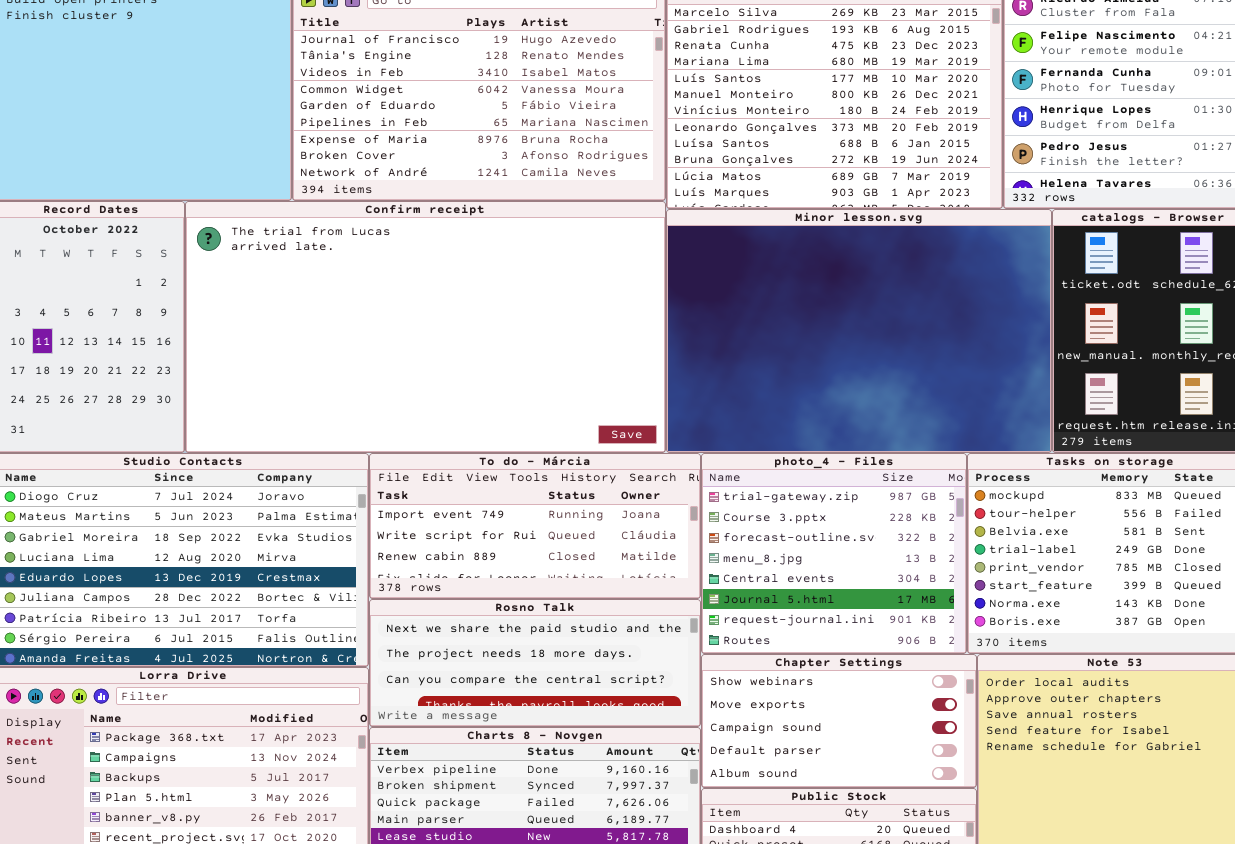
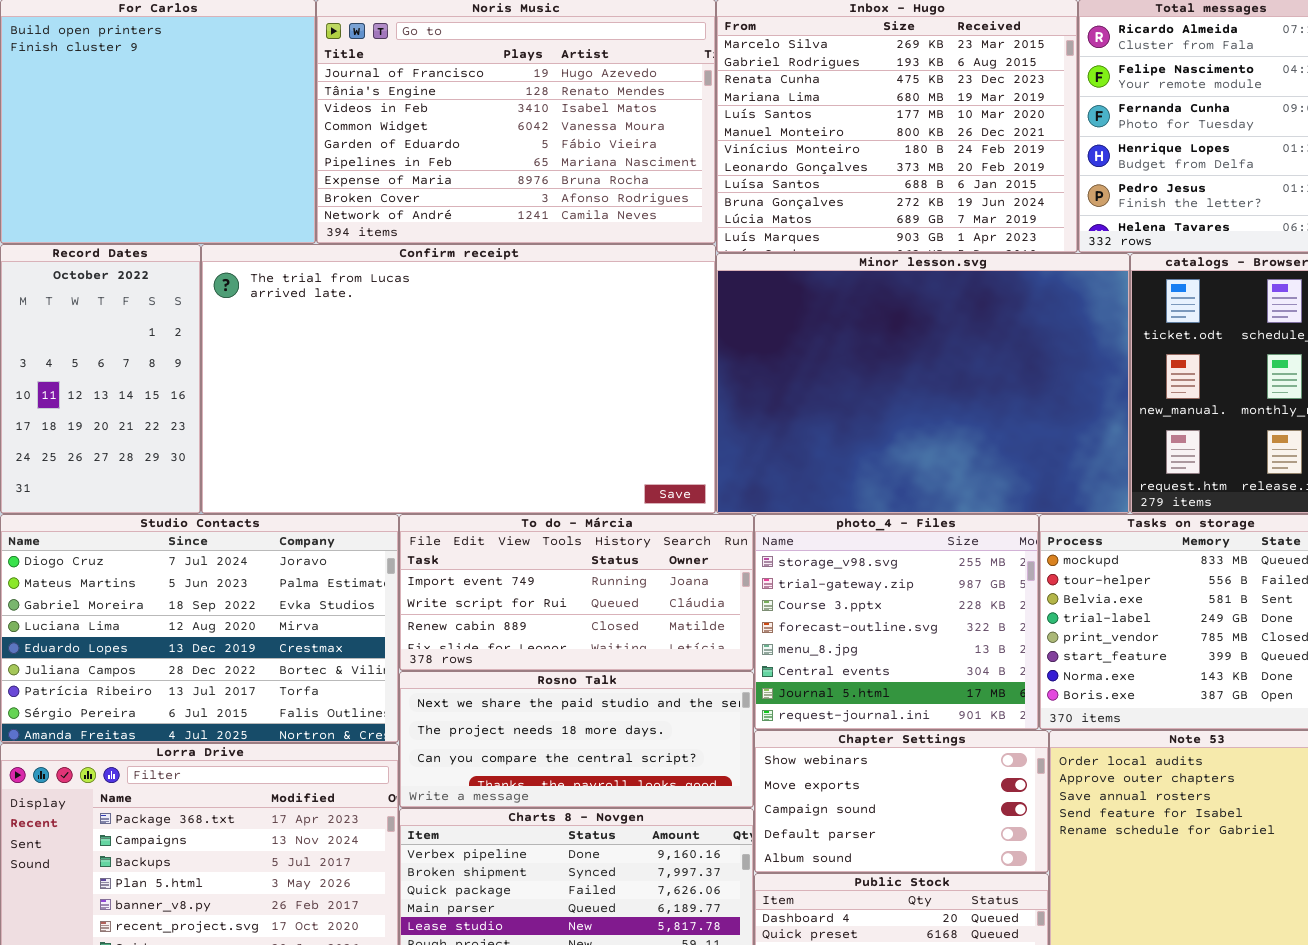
photo_4 - Files: [701,453,967,654] -> [754,514,1039,730], scrolled up 1 row

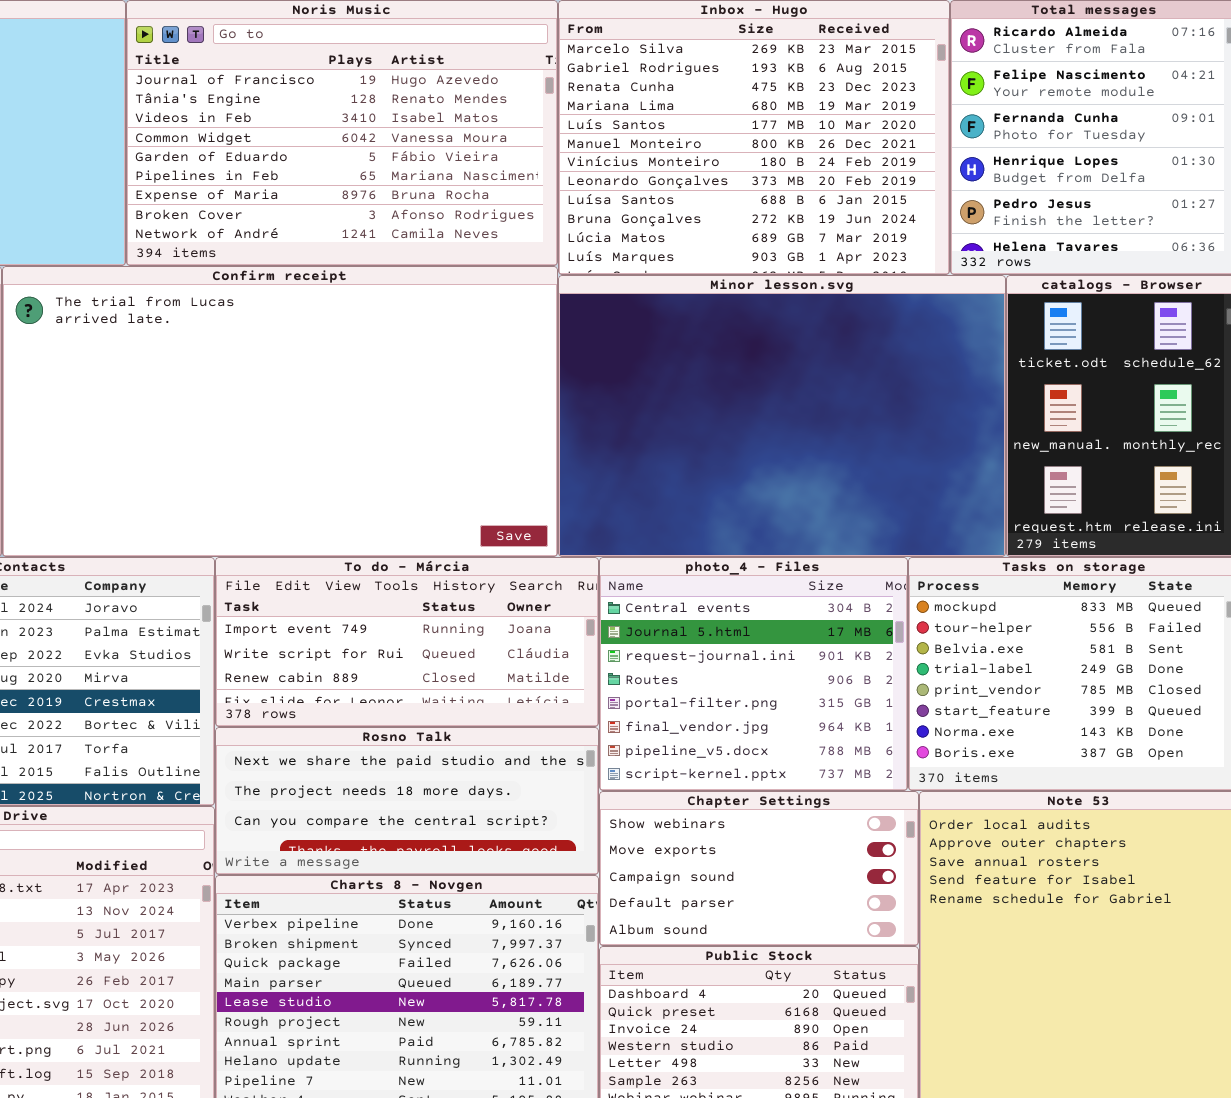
photo_4 - Files: [754,514,1039,730] -> [599,557,908,791], scrolled down 5 rows

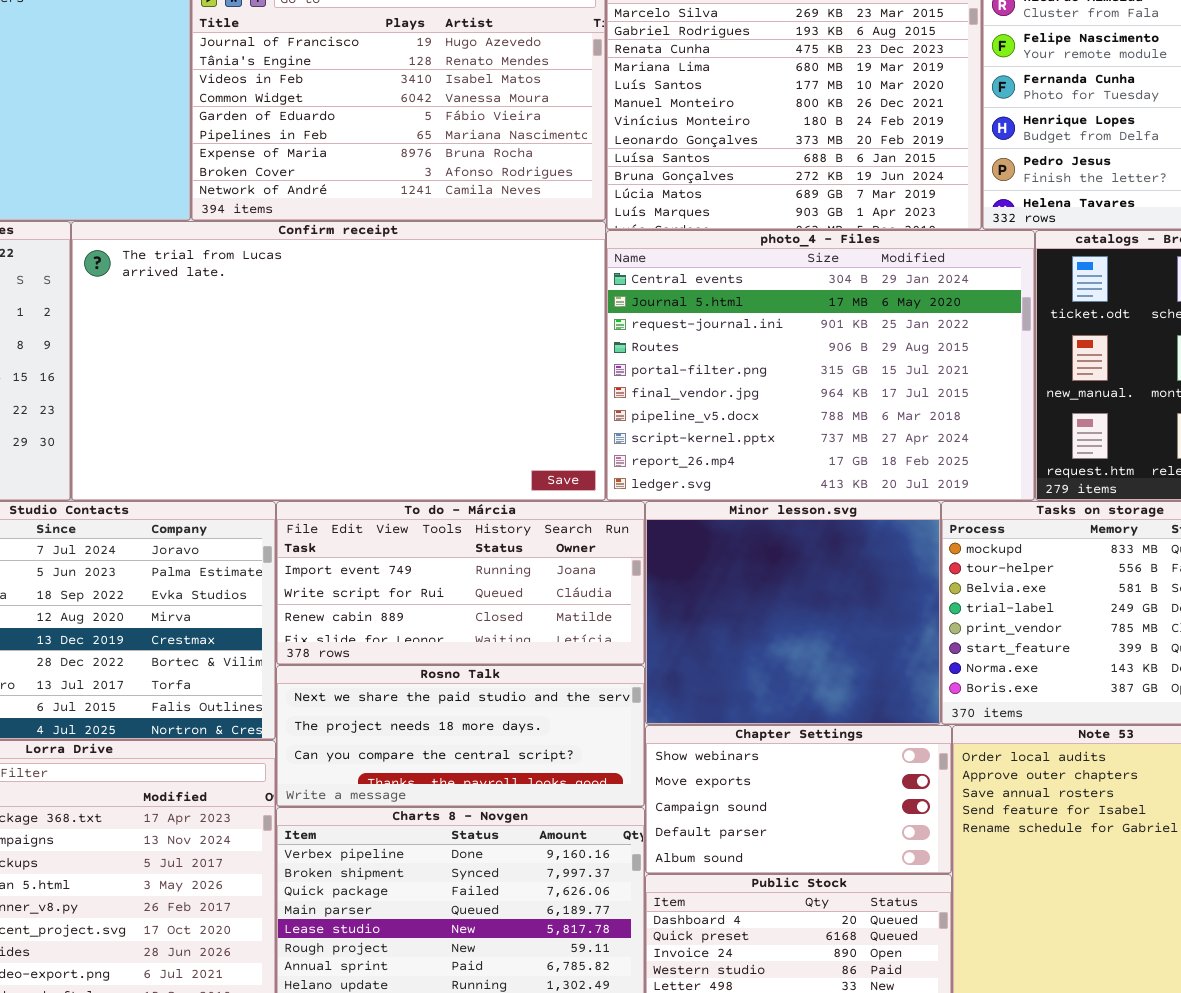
Minor lesson.svg: [558,275,1006,557] -> [645,501,941,725], moved, resized
photo_4 - Files: [599,557,908,791] -> [606,230,1035,501], moved, resized

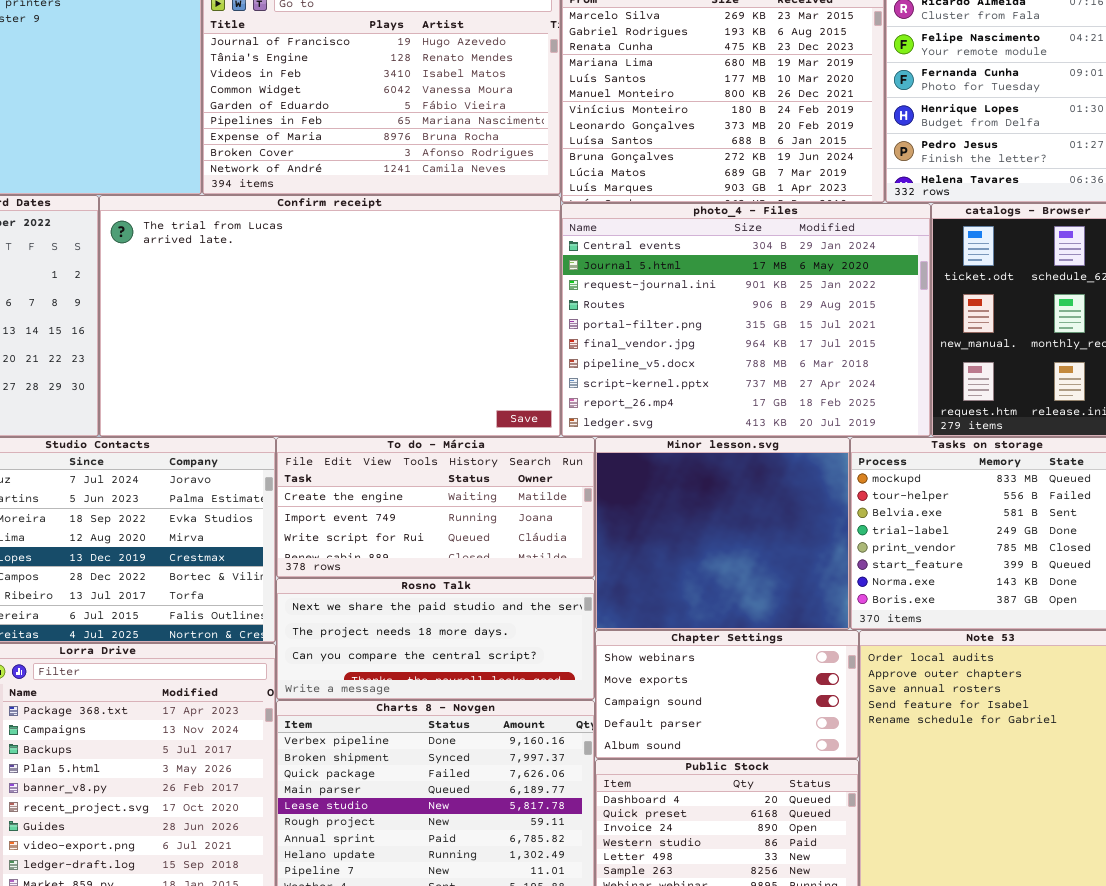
To do - Márcia: [276,501,645,665] -> [276,437,595,578], scrolled up 1 row

